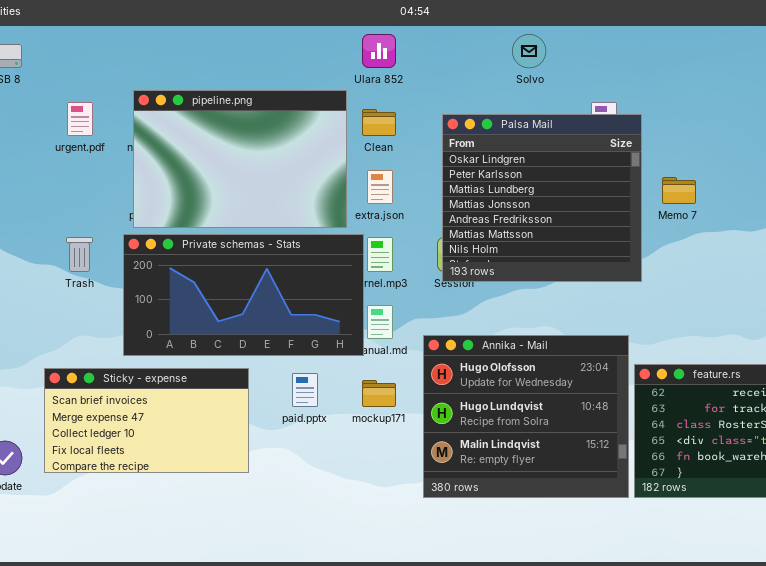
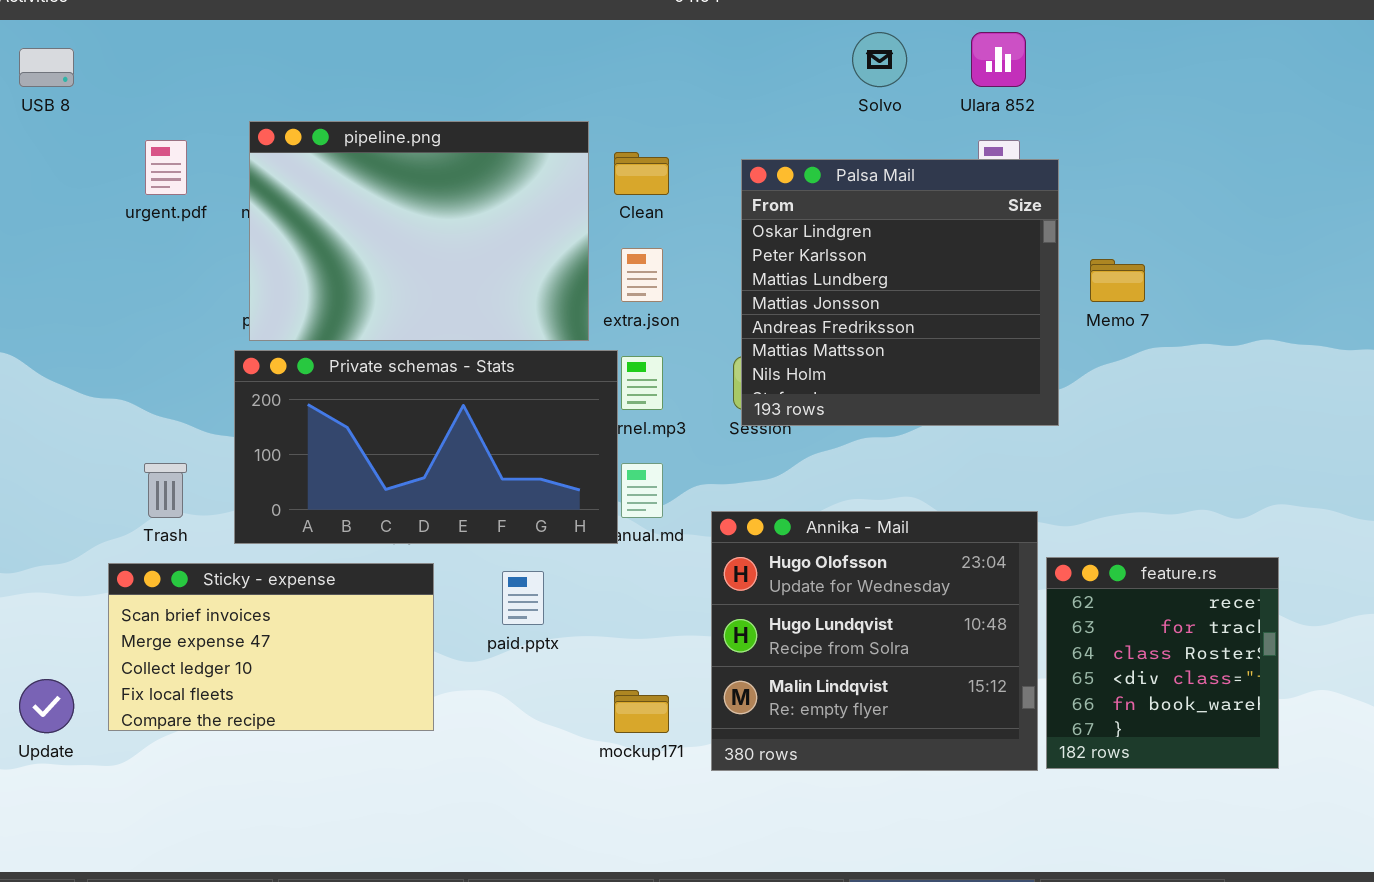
Ulara 852: [362,34,396,68] -> [971,32,1026,87], moved
Trash: [66,237,93,272] -> [144,463,187,518], moved
mockup171: [362,380,396,407] -> [614,690,669,733], moved

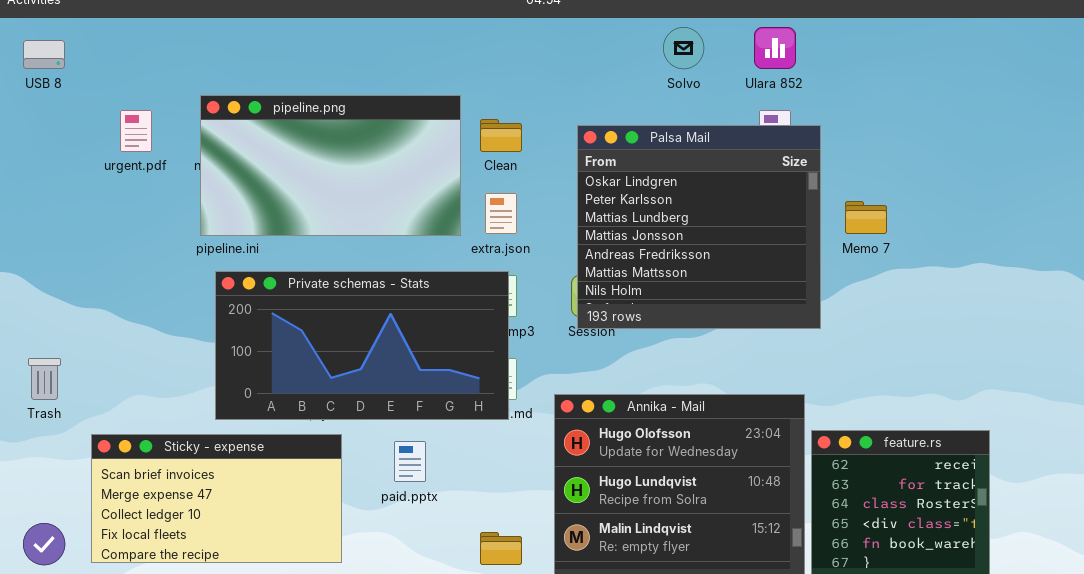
pipeline.png: [249,121,589,341] -> [200,95,461,236], resized
Private schemas - Stats: [234,350,618,544] -> [215,271,509,420], moved
Trash: [144,463,187,518] -> [28,358,61,400], moved

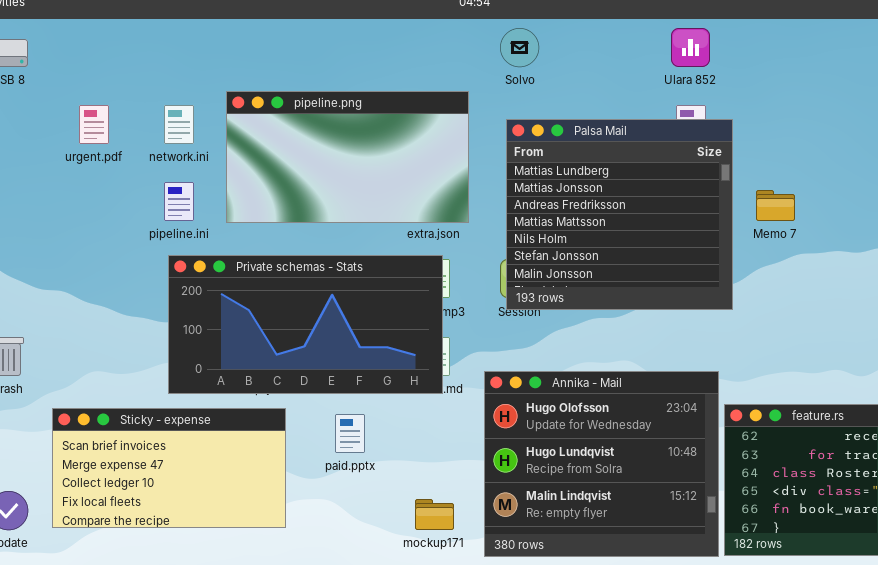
Solvo: [663,27,704,69] -> [500,28,539,67], moved
pipeline.png: [200,95,461,236] -> [226,91,469,223], moved
Palsa Mail: [577,125,821,329] -> [506,119,733,310], scrolled down 2 rows

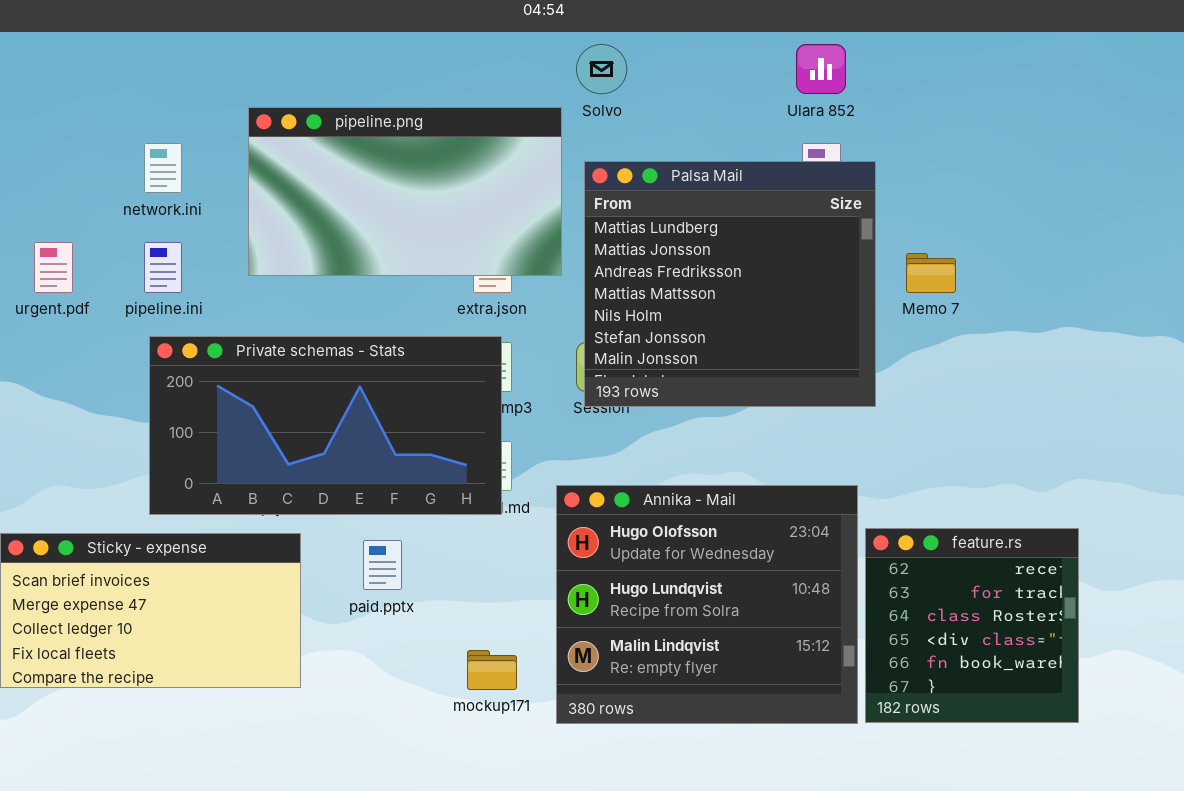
pipeline.png: [226,91,469,223] -> [248,107,562,276], moved
urgent.pdf: [79,105,109,144] -> [34,242,73,293], moved

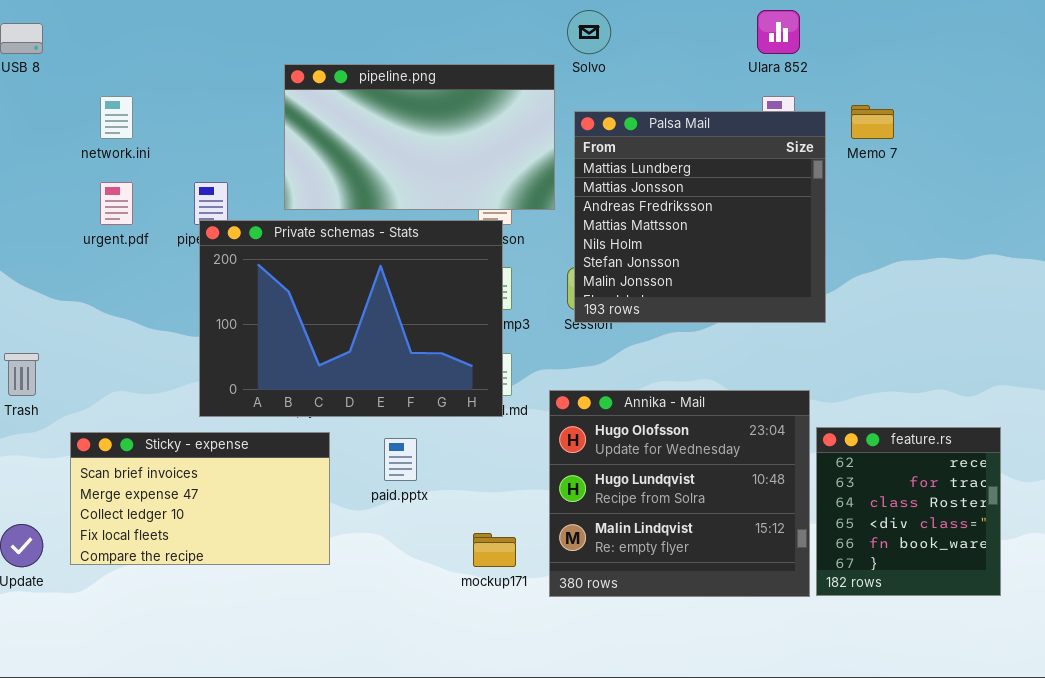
network.ini: [144,143,182,193] -> [100,96,133,139], moved
Memo 7: [906,253,956,293] -> [851,105,894,139], moved
Private schemas - Stats: [149,336,502,515] -> [199,220,503,417], resized

